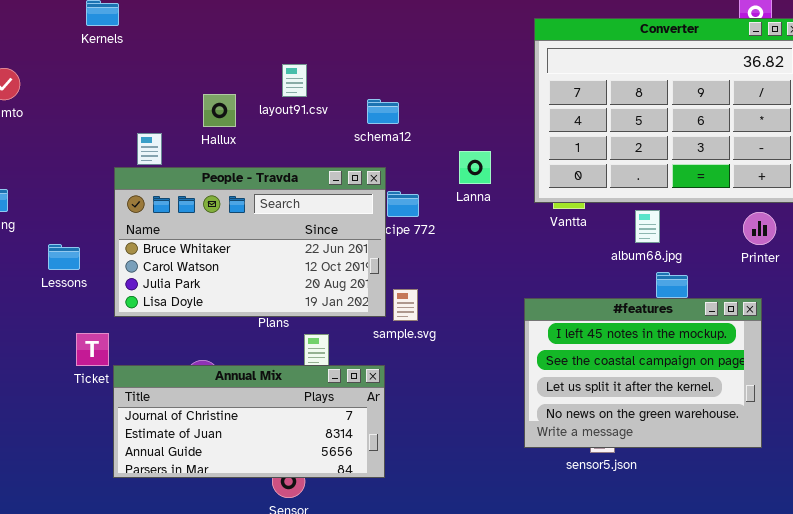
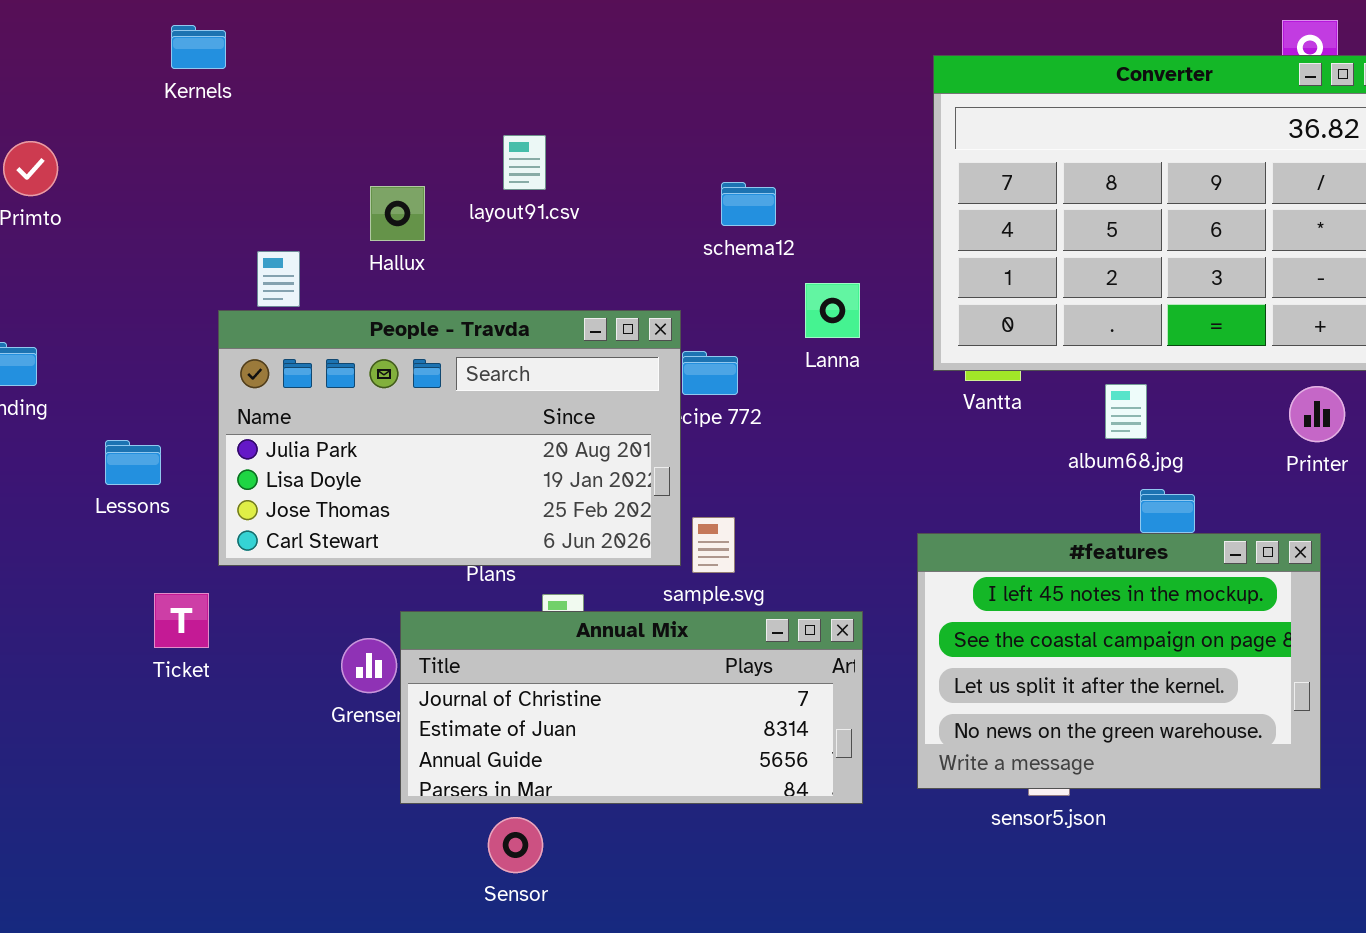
schema12: [367,99,399,124] -> [721,182,776,226], moved
People - Travda: [114,167,386,317] -> [218,310,681,566], scrolled down 2 rows
Annual Mix: [113,365,385,478] -> [400,611,863,804], moved

